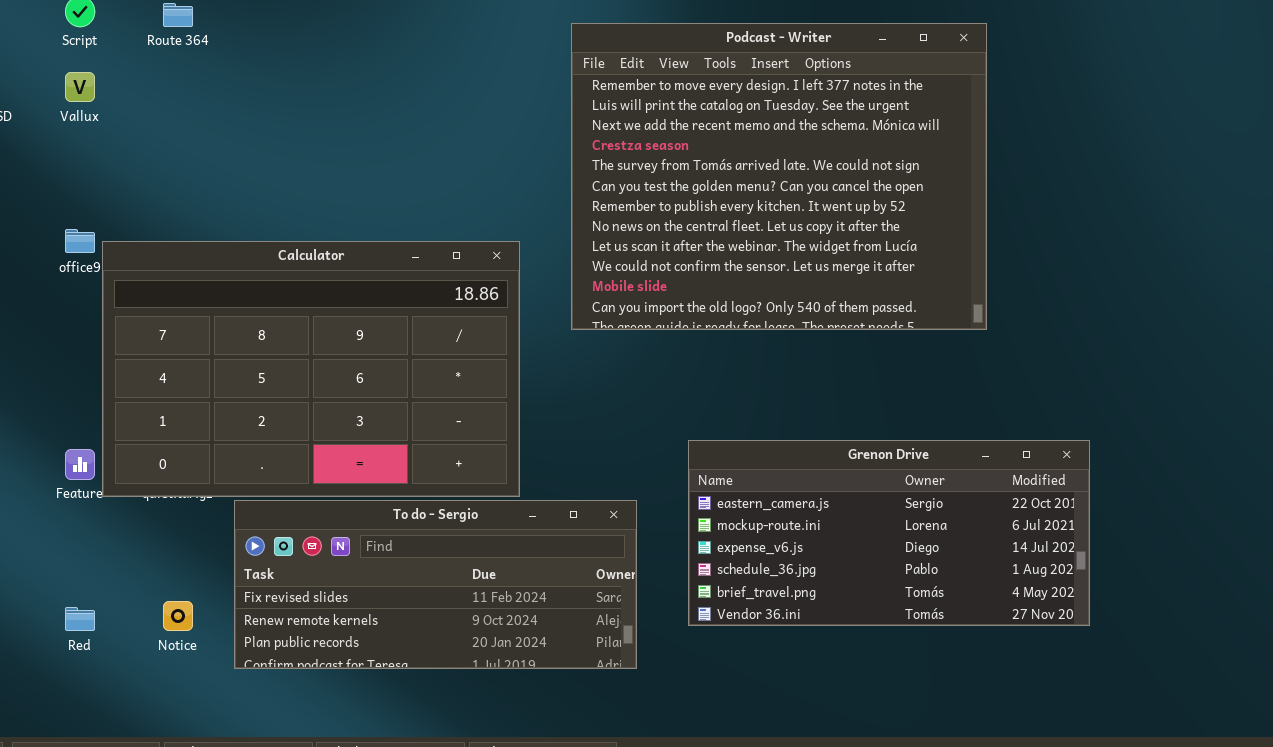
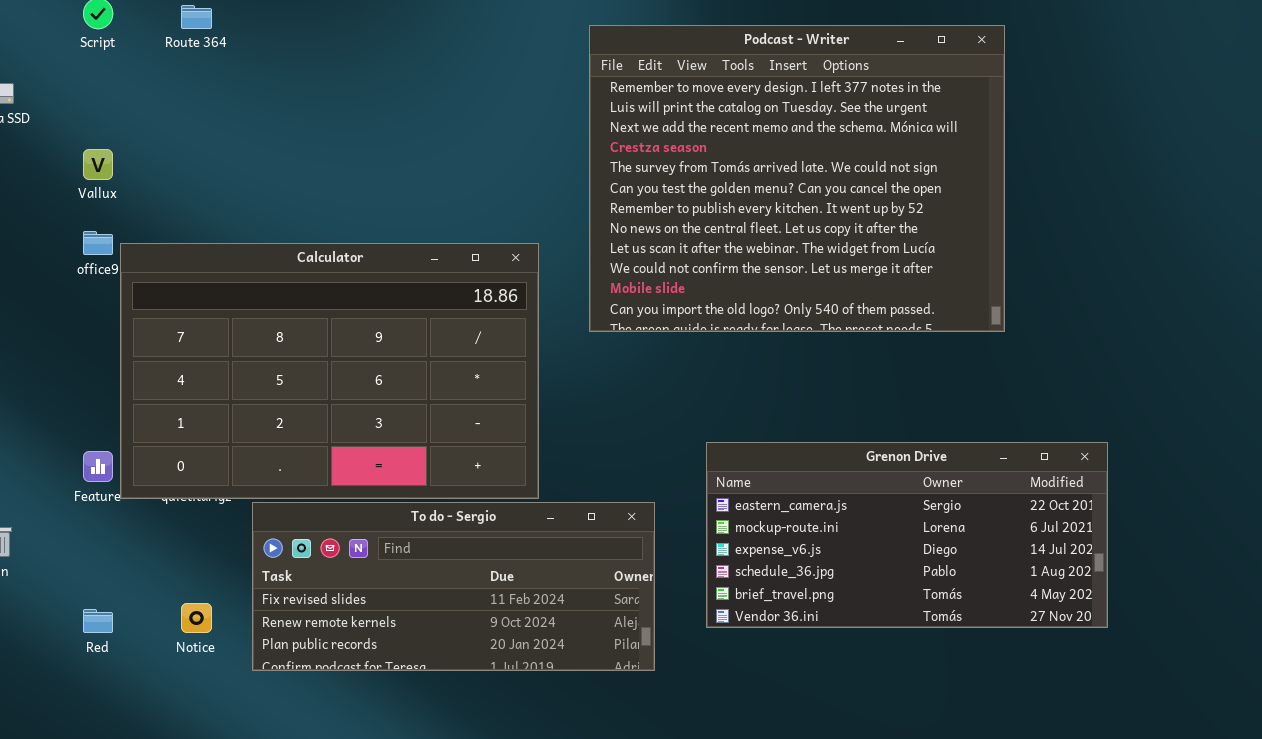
Vallux: [65,72,95,102] -> [83,149,113,180], moved

